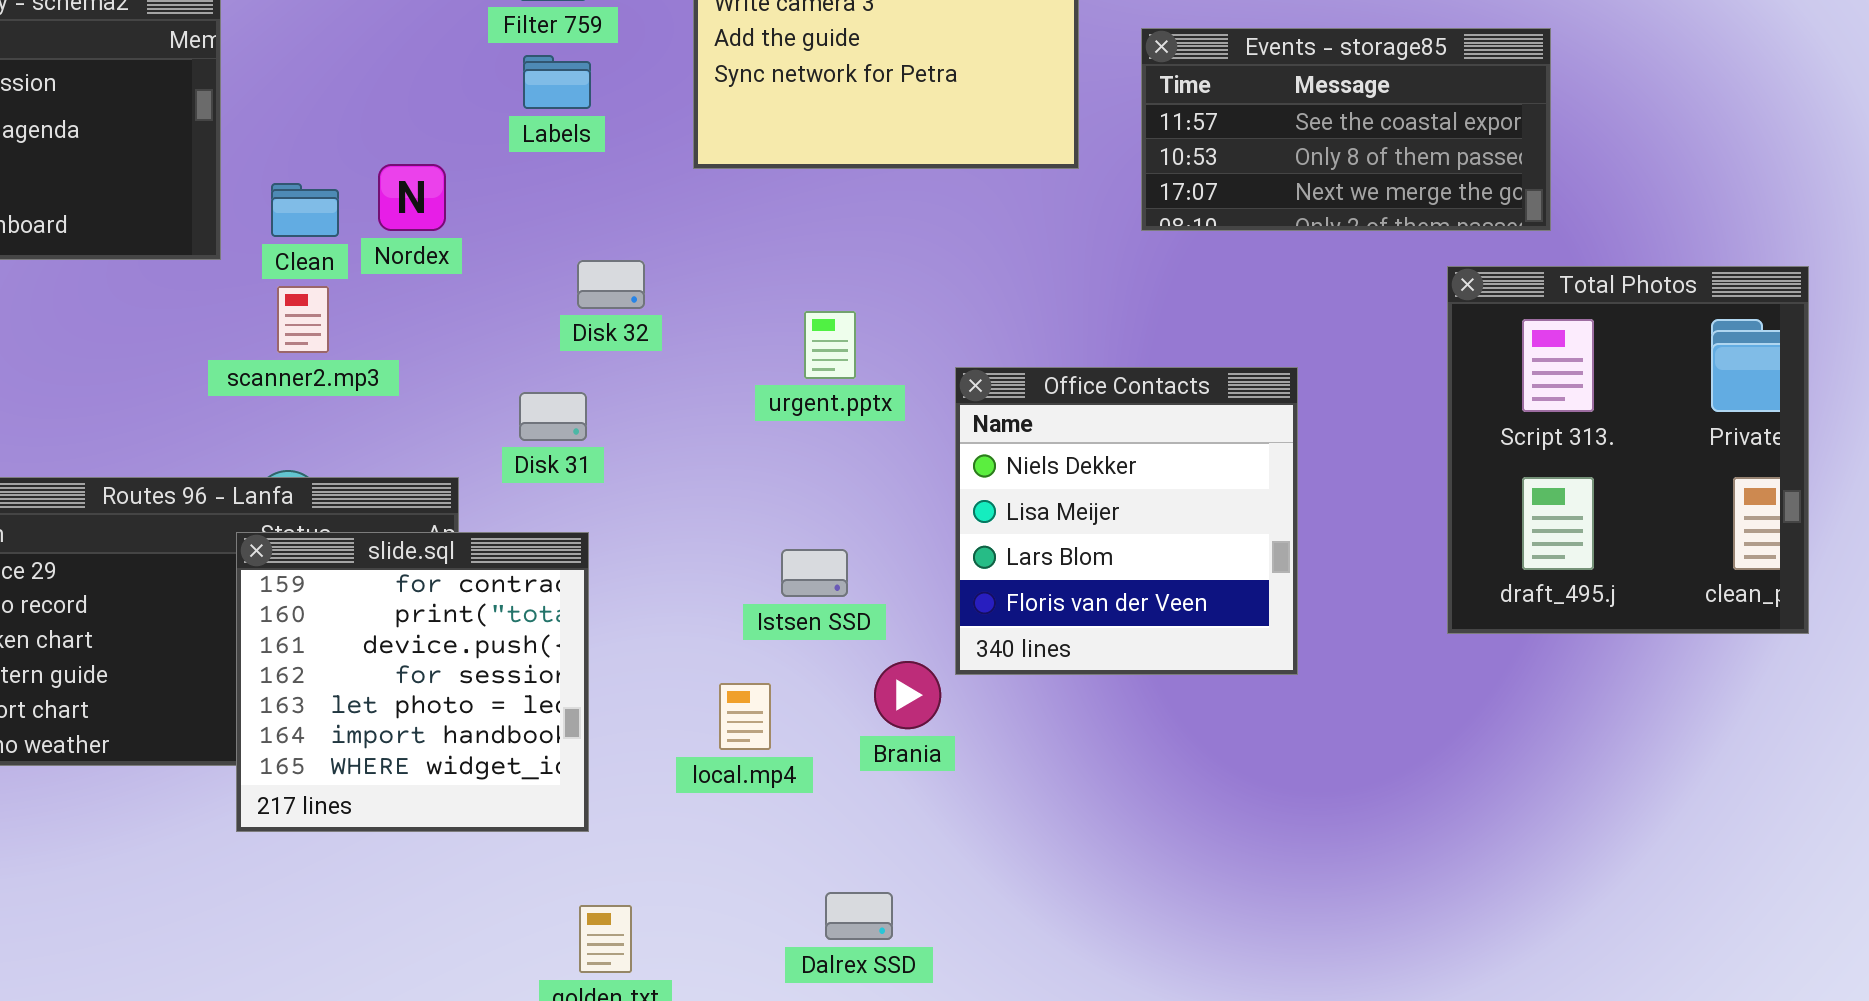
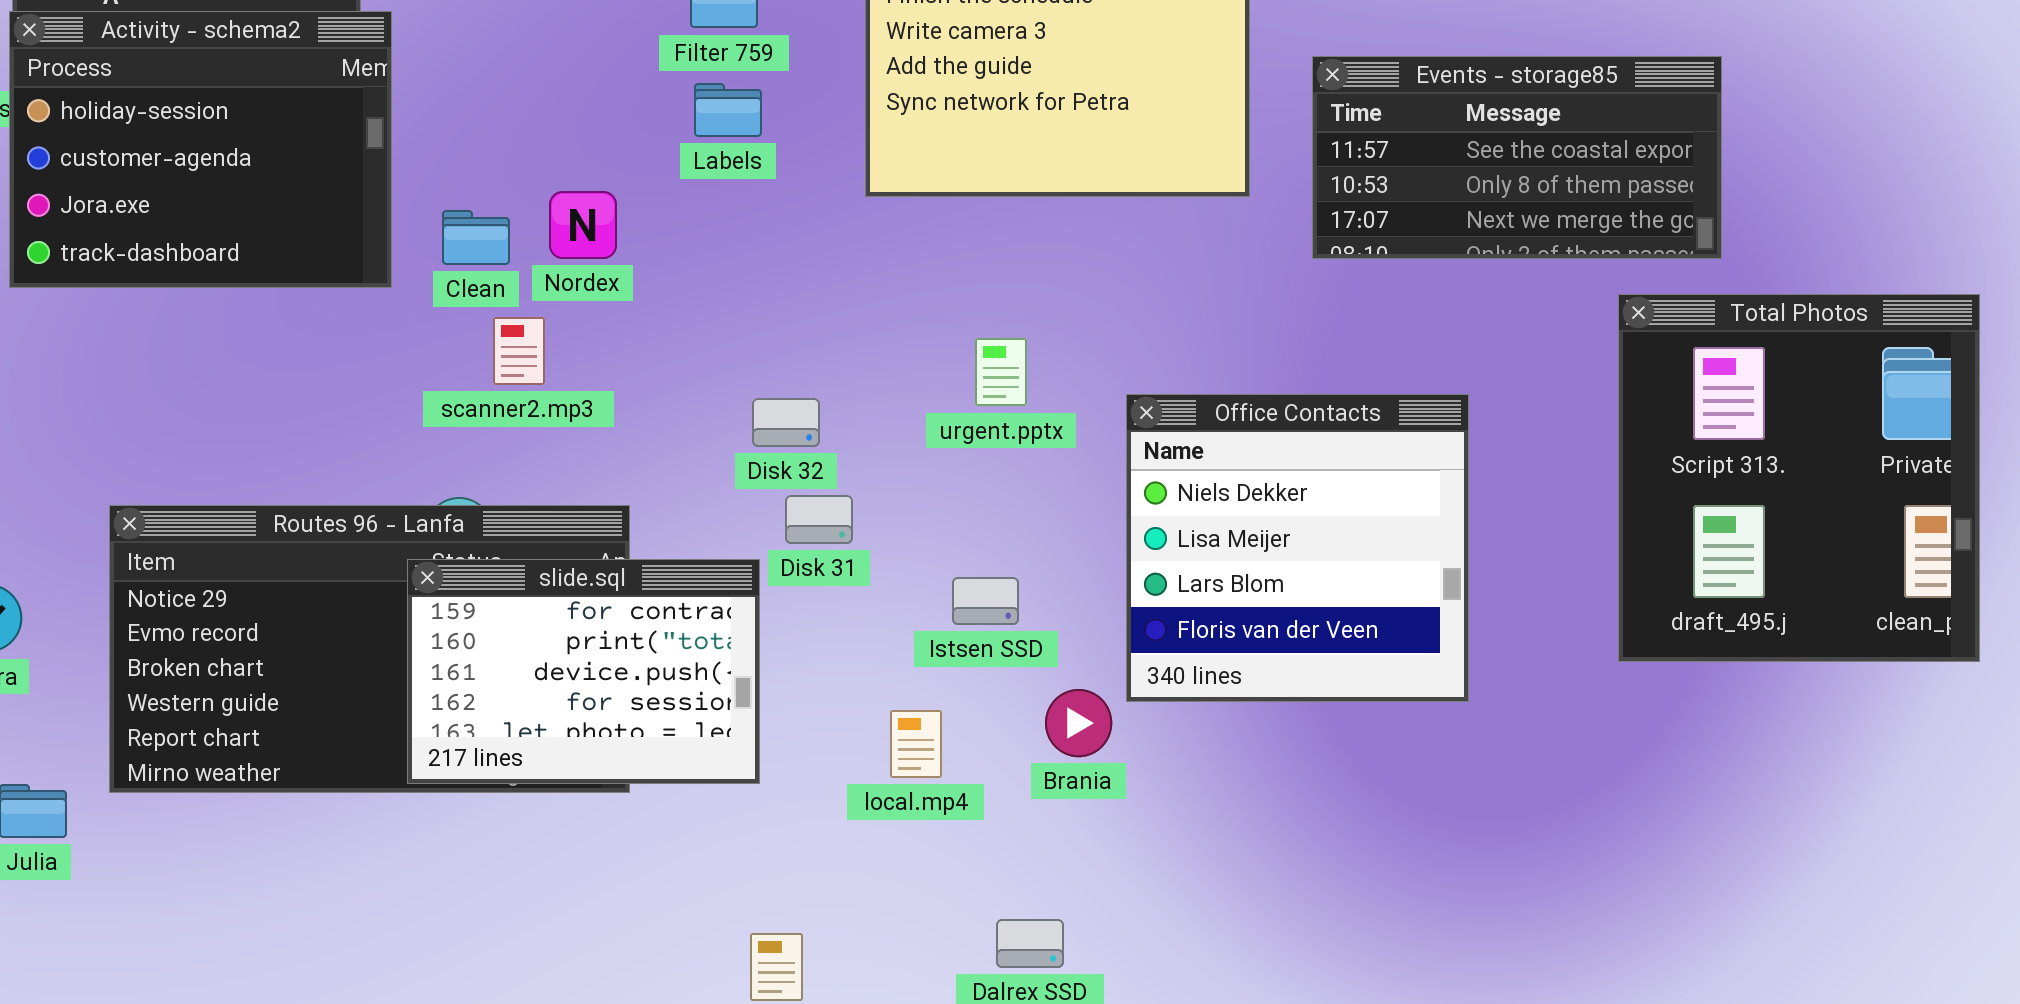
Disk 32: [577,260,645,309] -> [752,398,820,447], moved
scanner2.mp3: [277,286,329,353] -> [493,317,545,385], moved
Disk 31: [519,392,587,441] -> [785,495,853,544], moved
slide.sql: [236,532,589,832] -> [407,559,760,784], resized

